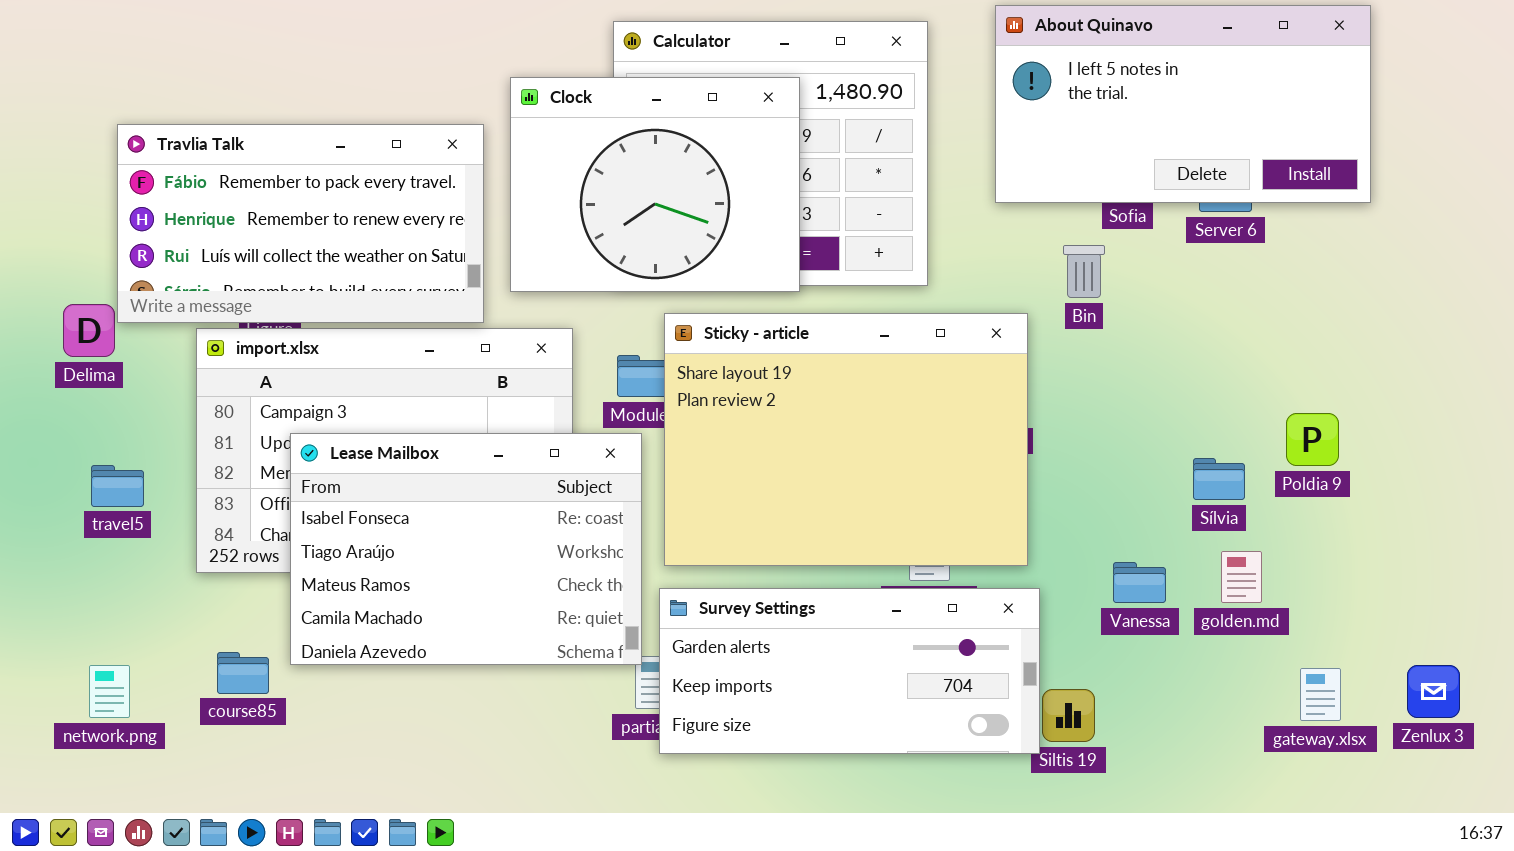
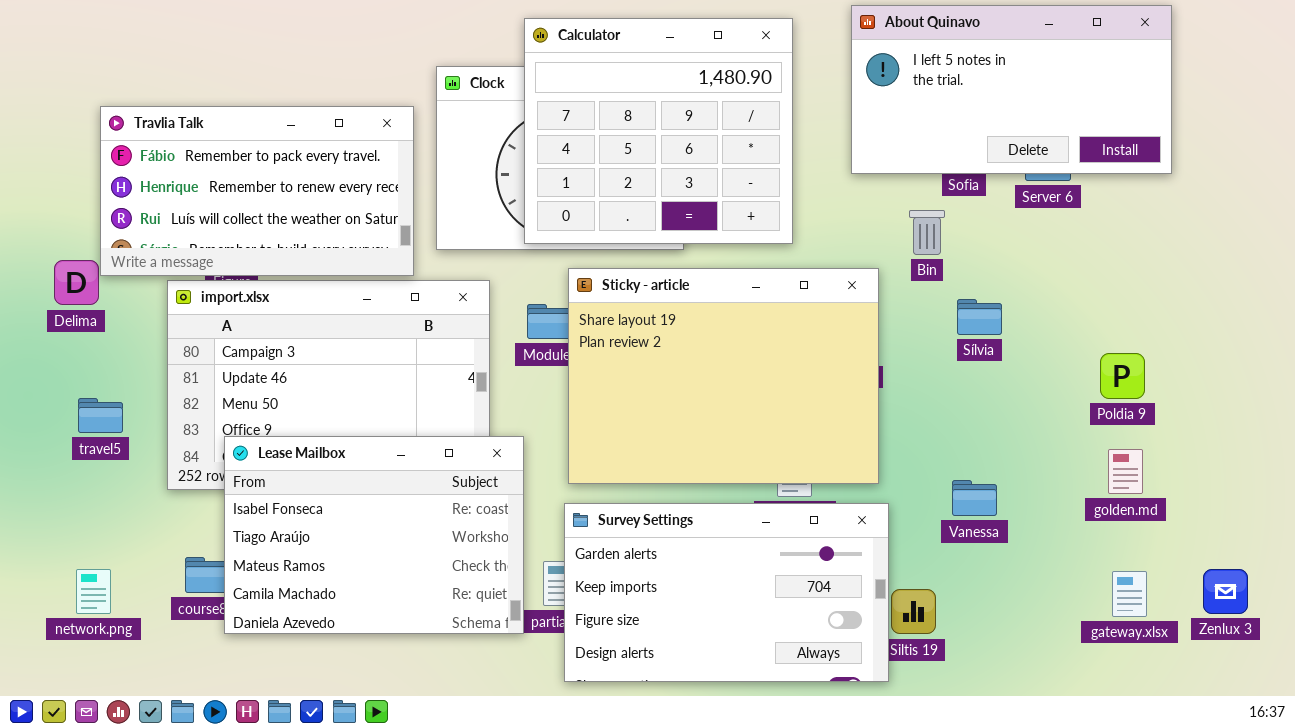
Calculator: [613,21,928,286] -> [524,18,793,244], raised
Lease Mailbox: [290,433,642,665] -> [224,436,524,634], moved
Sílvia: [1193,458,1245,500] -> [957,299,1002,335], moved
golden.md: [1221,551,1262,603] -> [1108,449,1143,494], moved
Survey Settings: [659,588,1040,754] -> [564,503,889,682], resized

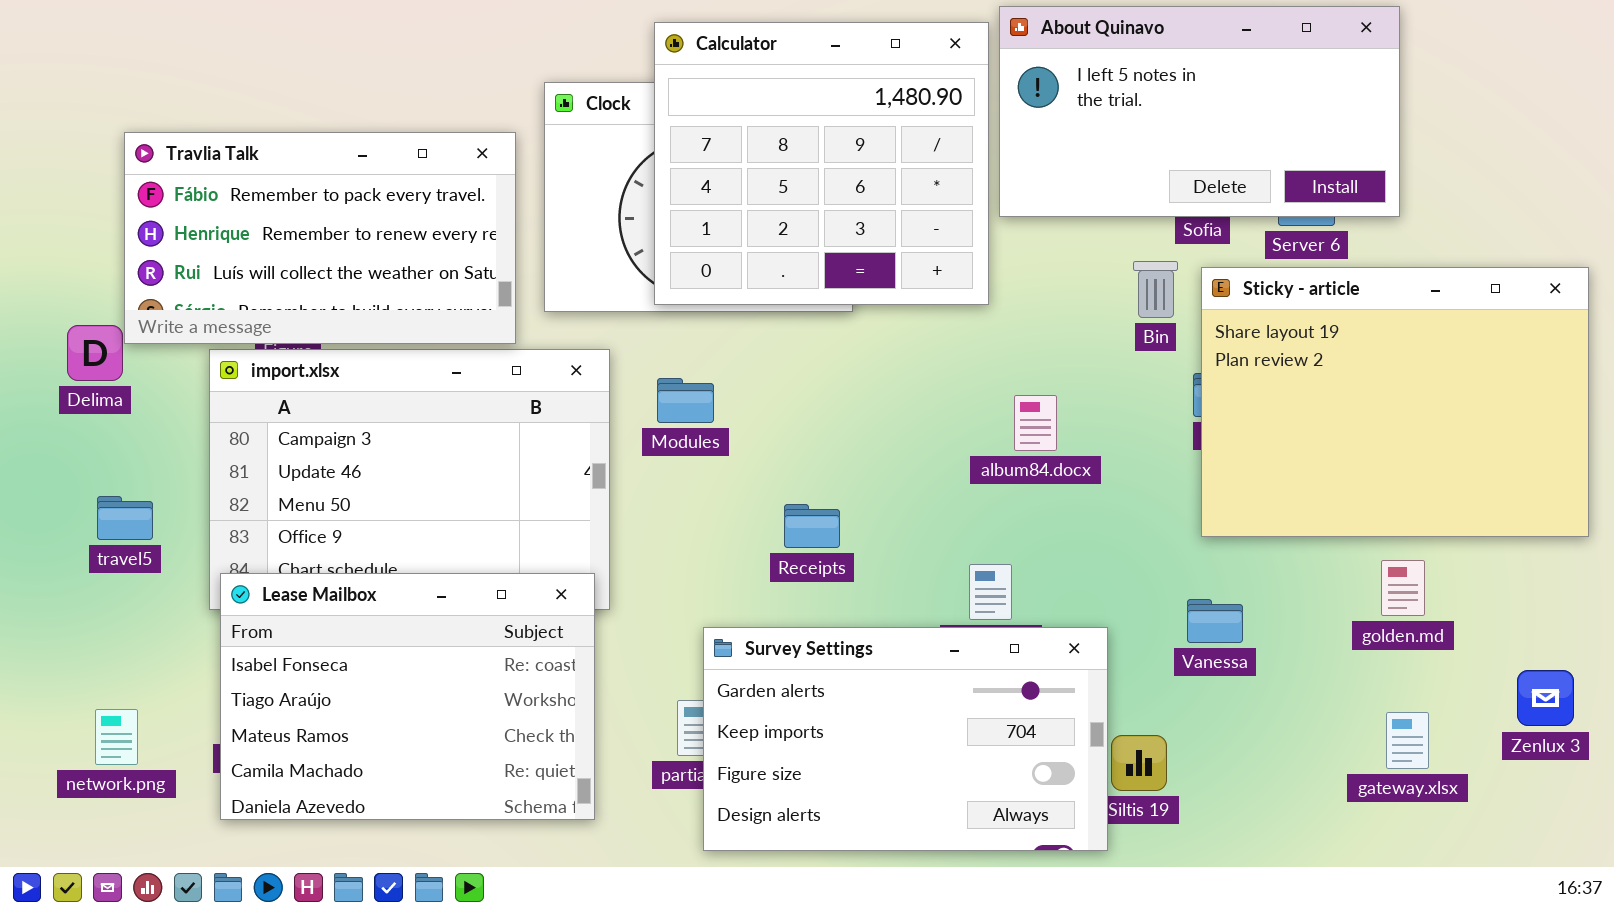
About Quinavo: [851,5,1172,174] -> [999,6,1400,217], moved
Sticky - article: [568,268,879,484] -> [1201,267,1589,537], moved
Lease Mailbox: [224,436,524,634] -> [220,573,595,820], moved
Zenlux 3: [1203,569,1248,614] -> [1517,670,1574,726], moved

